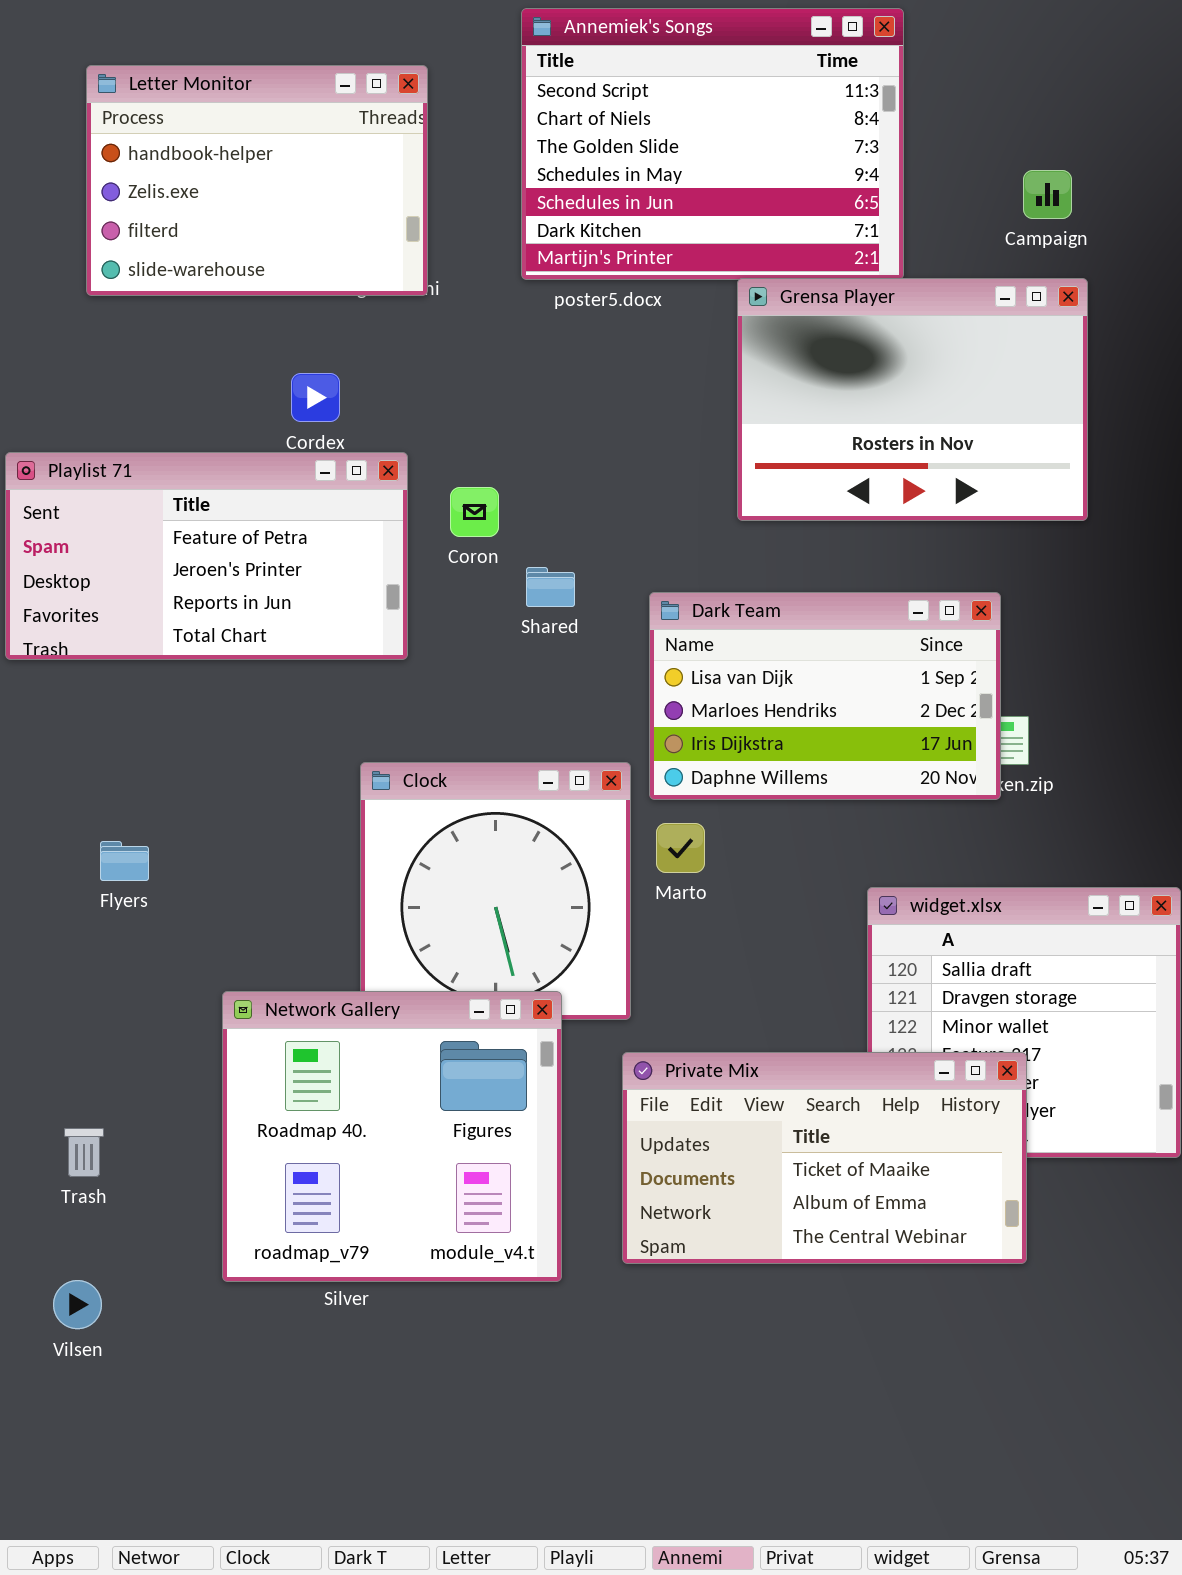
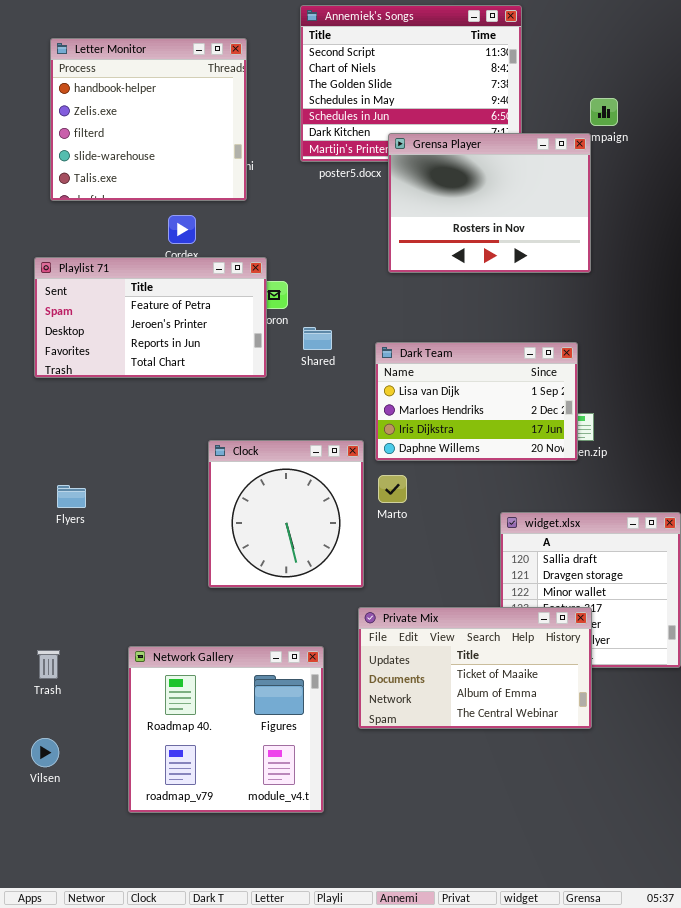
Letter Monitor: [86,65,428,296] -> [50,38,247,201], resized
Grensa Player: [737,278,1088,521] -> [388,133,591,273], moved
Playlist 71: [5,452,408,660] -> [34,257,267,378], moved
Network Gallery: [222,991,562,1282] -> [128,646,324,813], moved

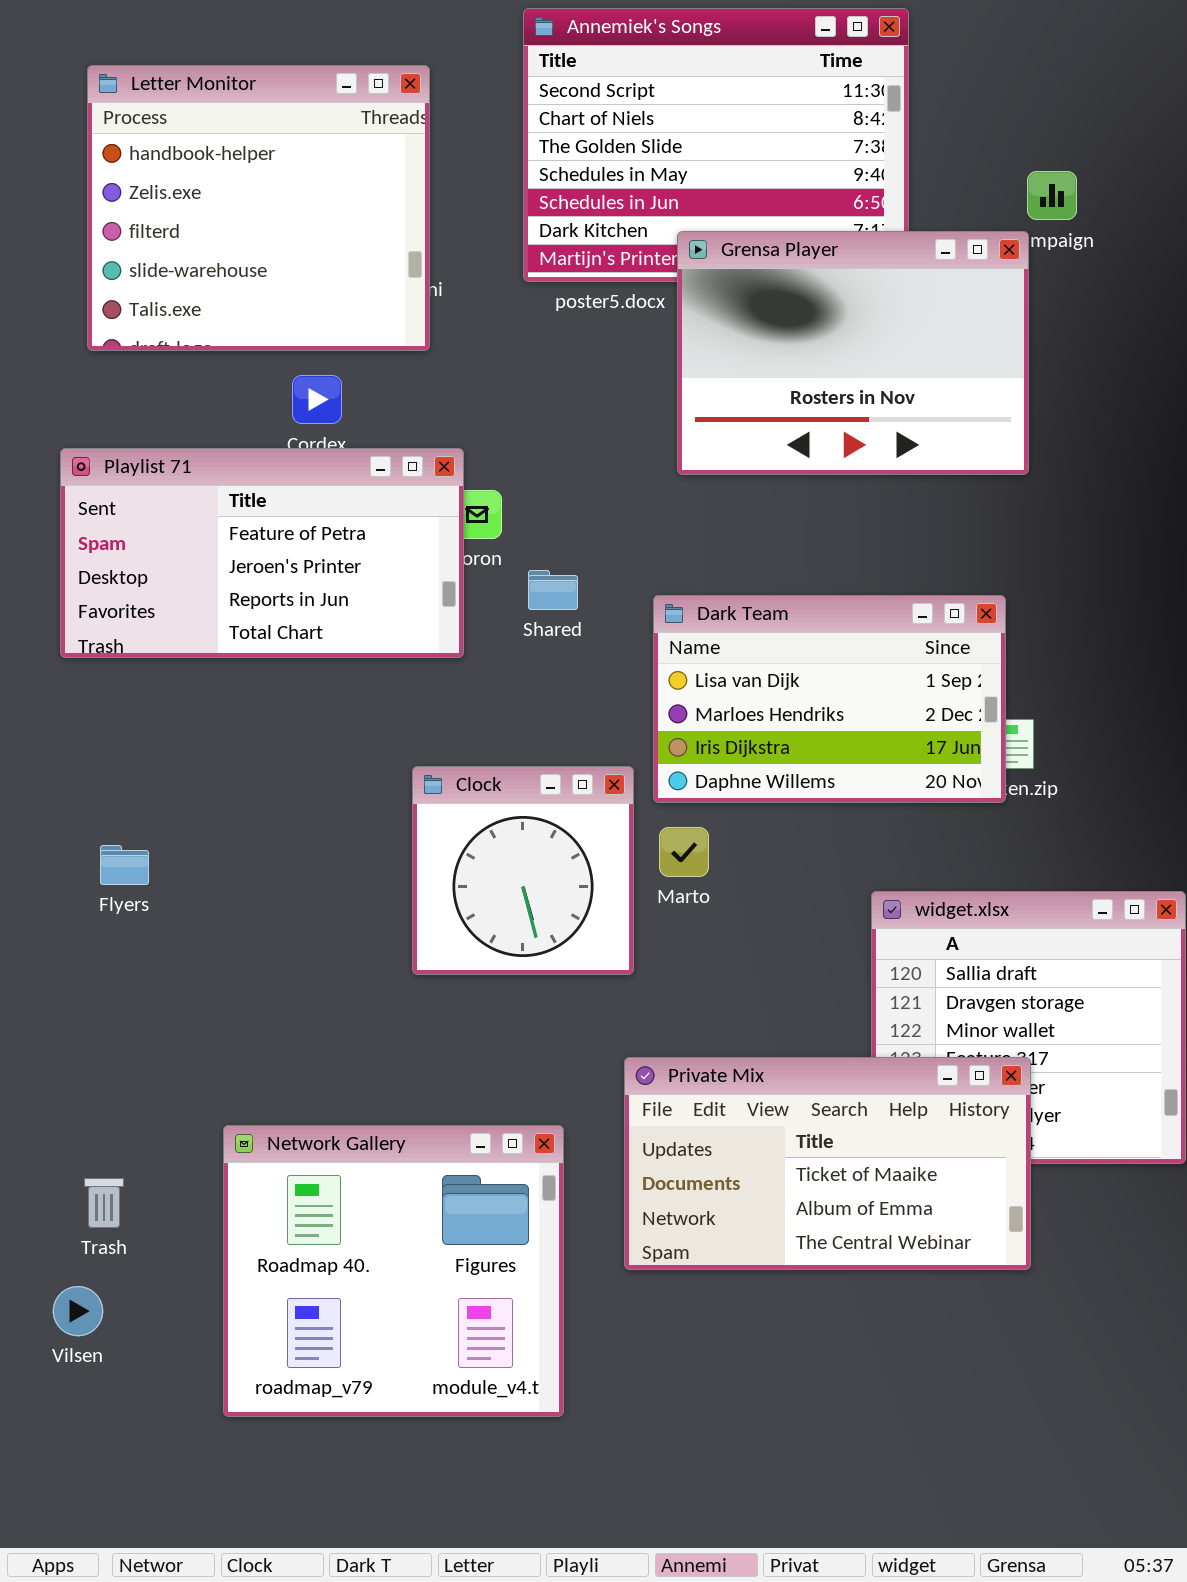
Clock: [208,440,364,588] -> [412,766,634,975], resized
Trash: [37,650,60,679] -> [84,1178,124,1228], moved

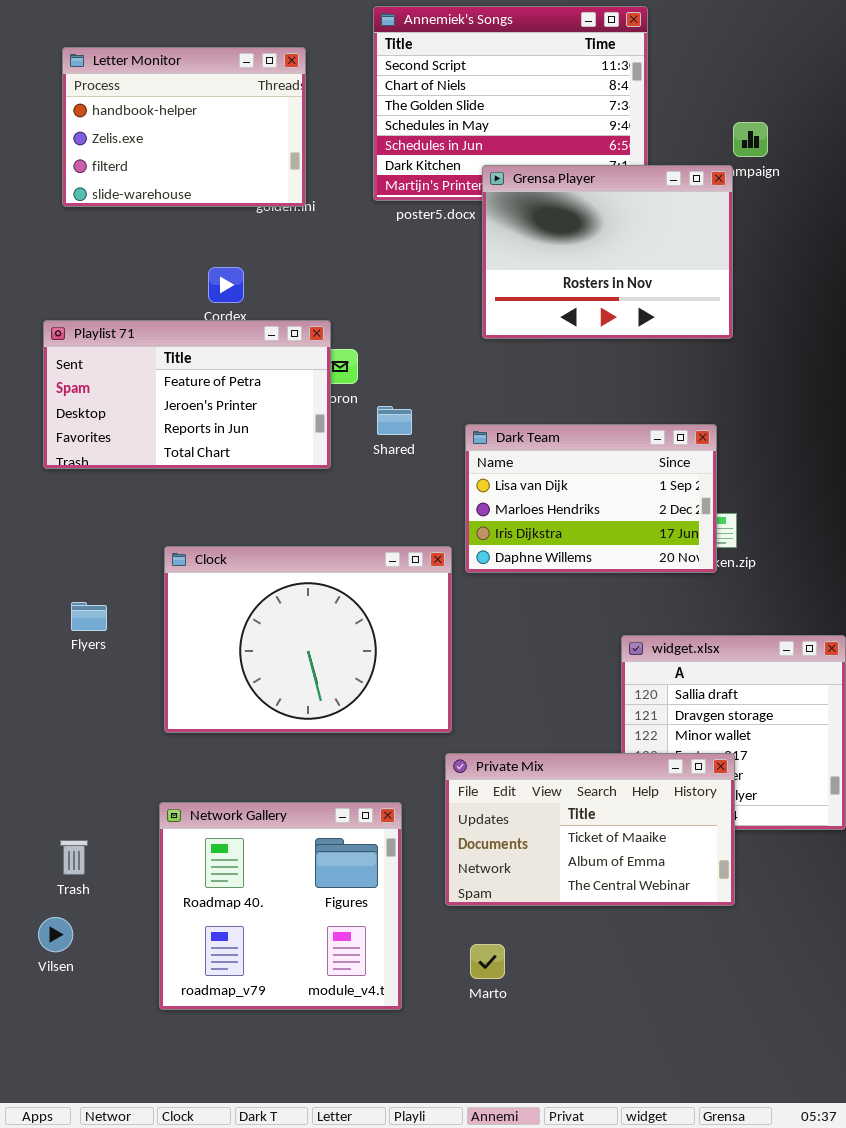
Letter Monitor: [87,65,430,351] -> [62,47,306,207], resized
Clock: [412,766,634,975] -> [164,546,452,733], resized
Marto: [659,827,709,877] -> [470,944,505,979], moved

